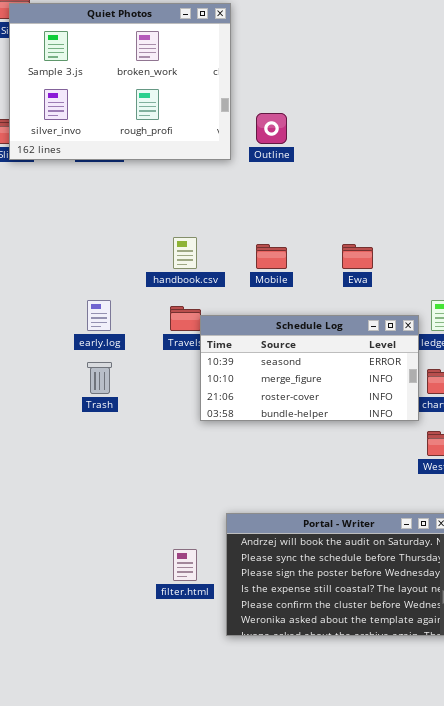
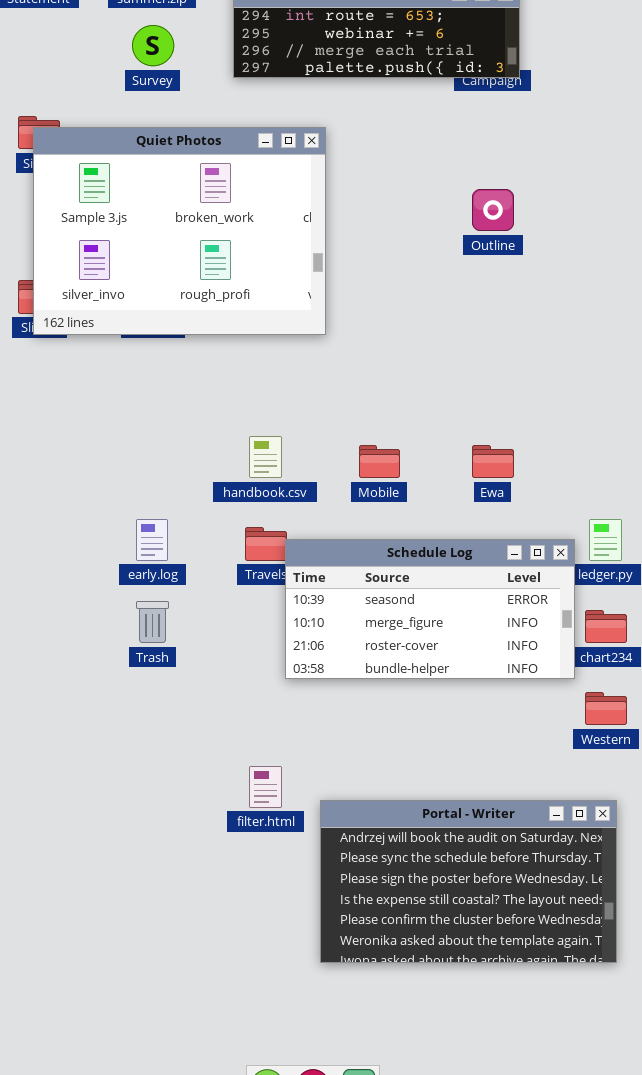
Outline: [256,113,287,144] -> [472,189,514,231], moved
filter.html: [173,549,197,581] -> [249,766,282,808], moved

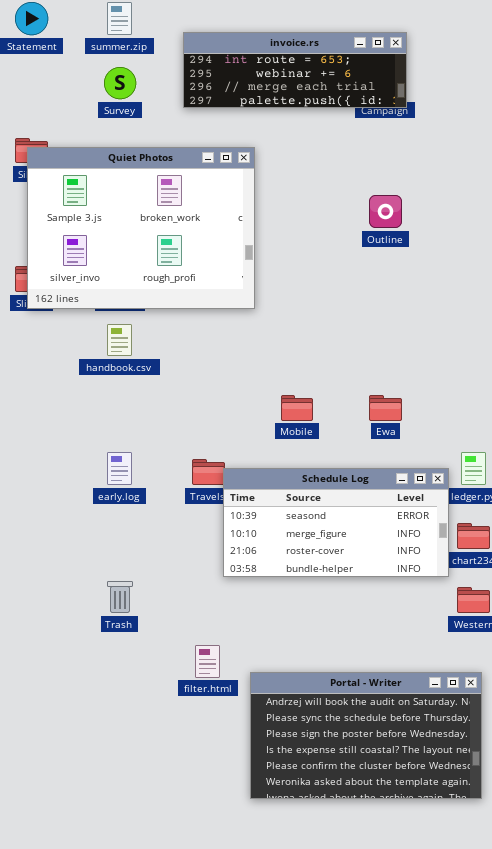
handbook.csv: [249,436,282,478] -> [107,324,132,356], moved
Trash: [136,601,169,643] -> [107,581,133,613], moved

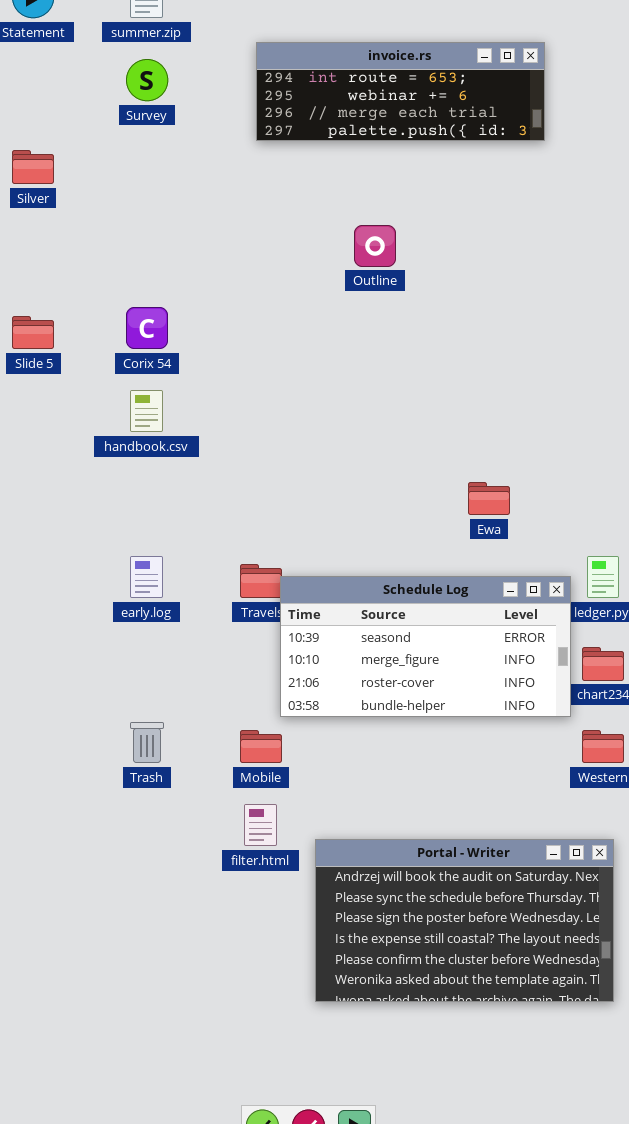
invoice.rs: [183,32,407,108] -> [256,42,545,141], moved
Quiet Photos: [27,147,255,309] -> none, closed
Outline: [369,195,402,228] -> [354,225,396,267], moved
Mobile: [281,395,313,421] -> [240,730,282,763], moved

